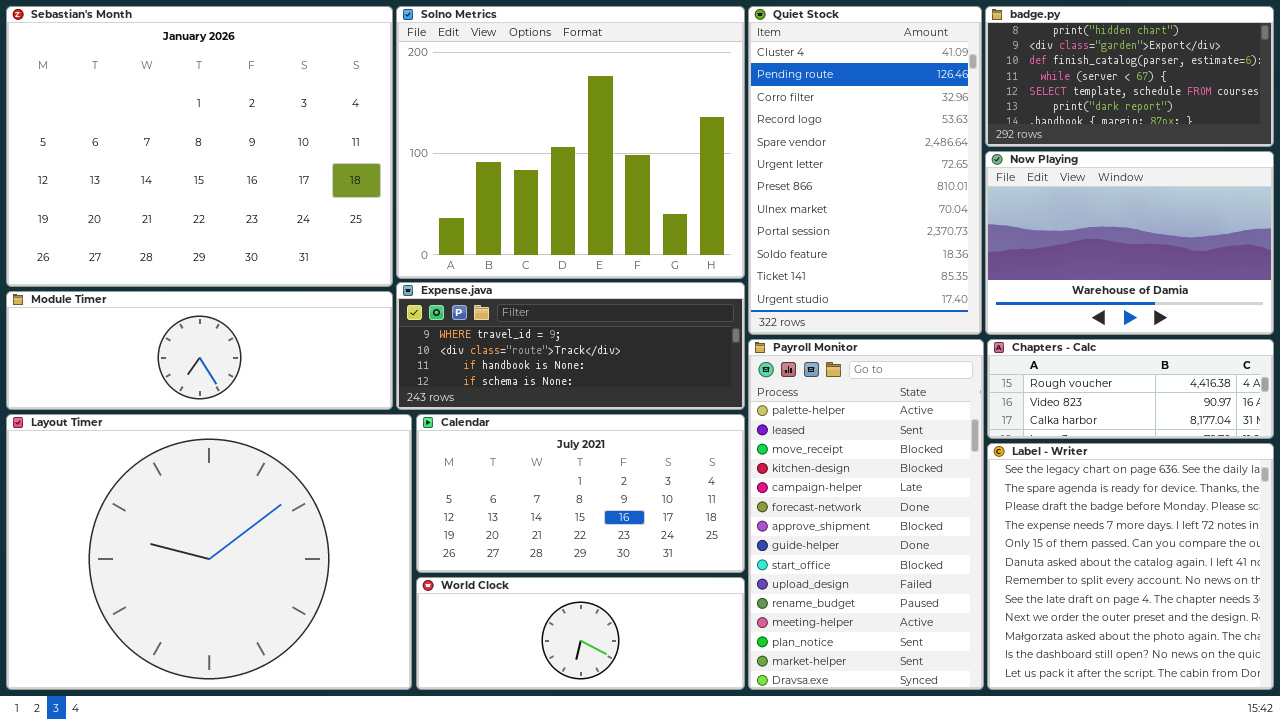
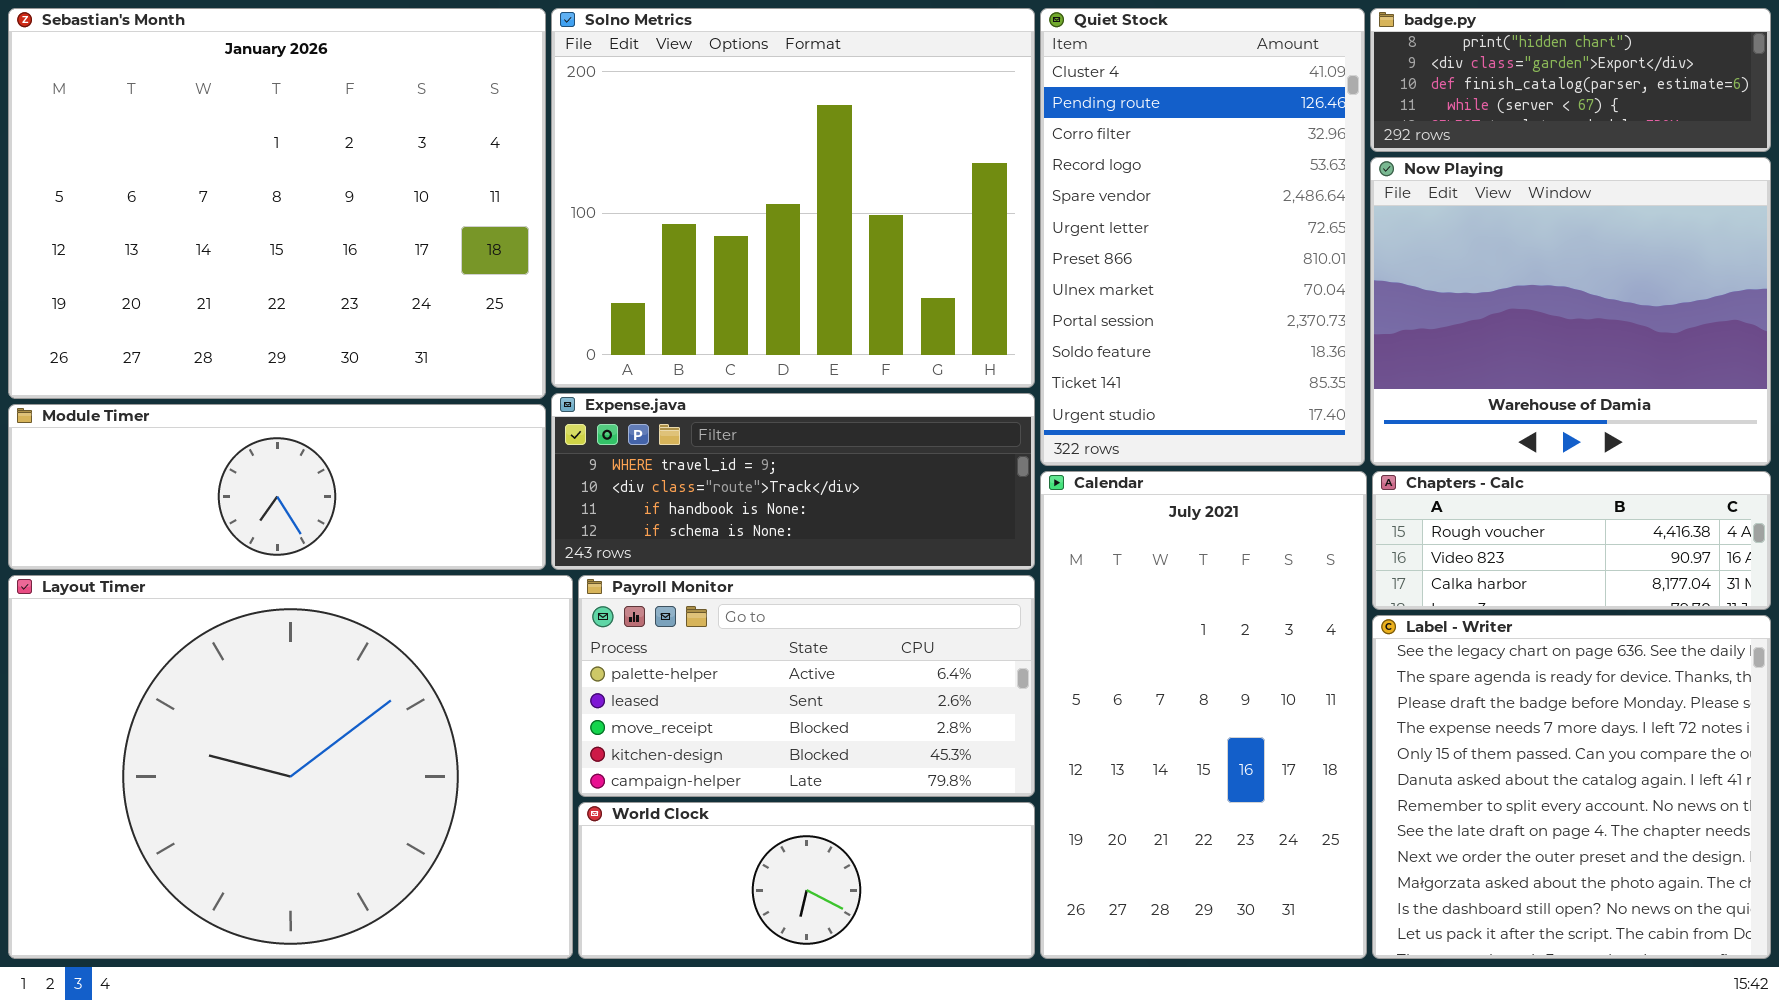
badge.py: [985,6,1274,147] -> [1370,8,1771,152], resized
Now Playing: [985,151,1274,335] -> [1370,157,1771,466], resized
Payroll Monitor: [748,339,984,690] -> [578,575,1035,797], moved, resized
Calendar: [416,414,745,573] -> [1040,471,1367,959], moved, resized

